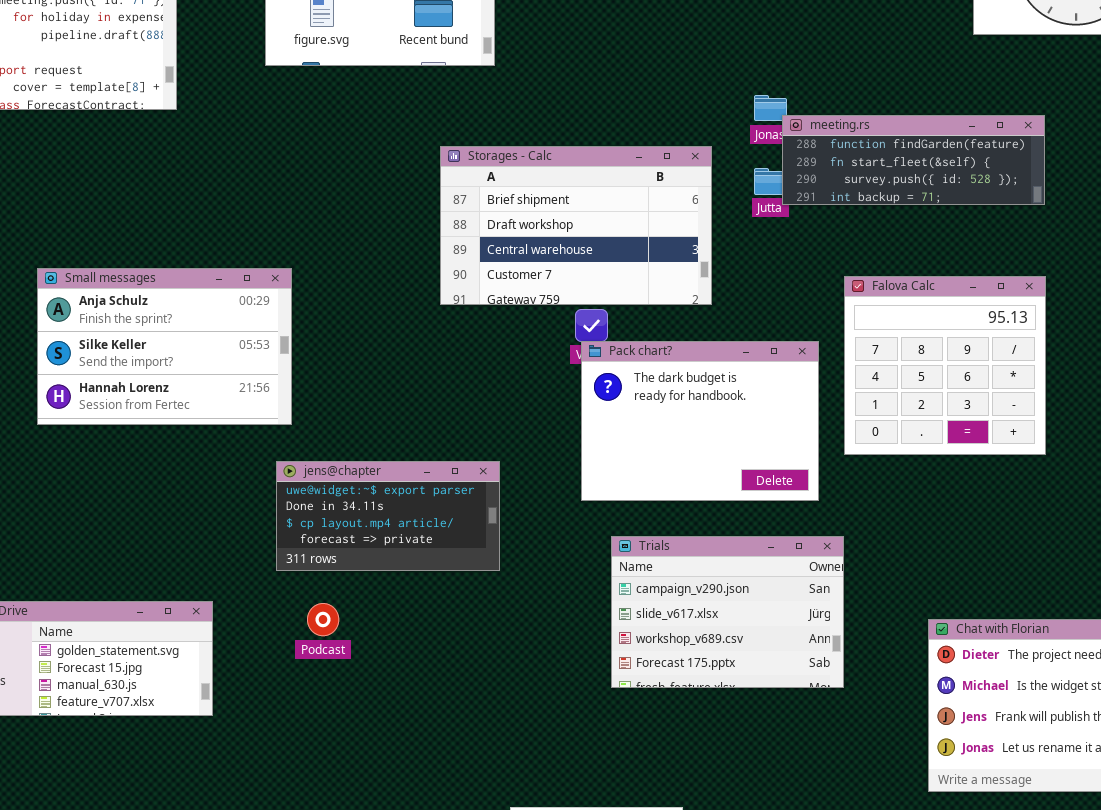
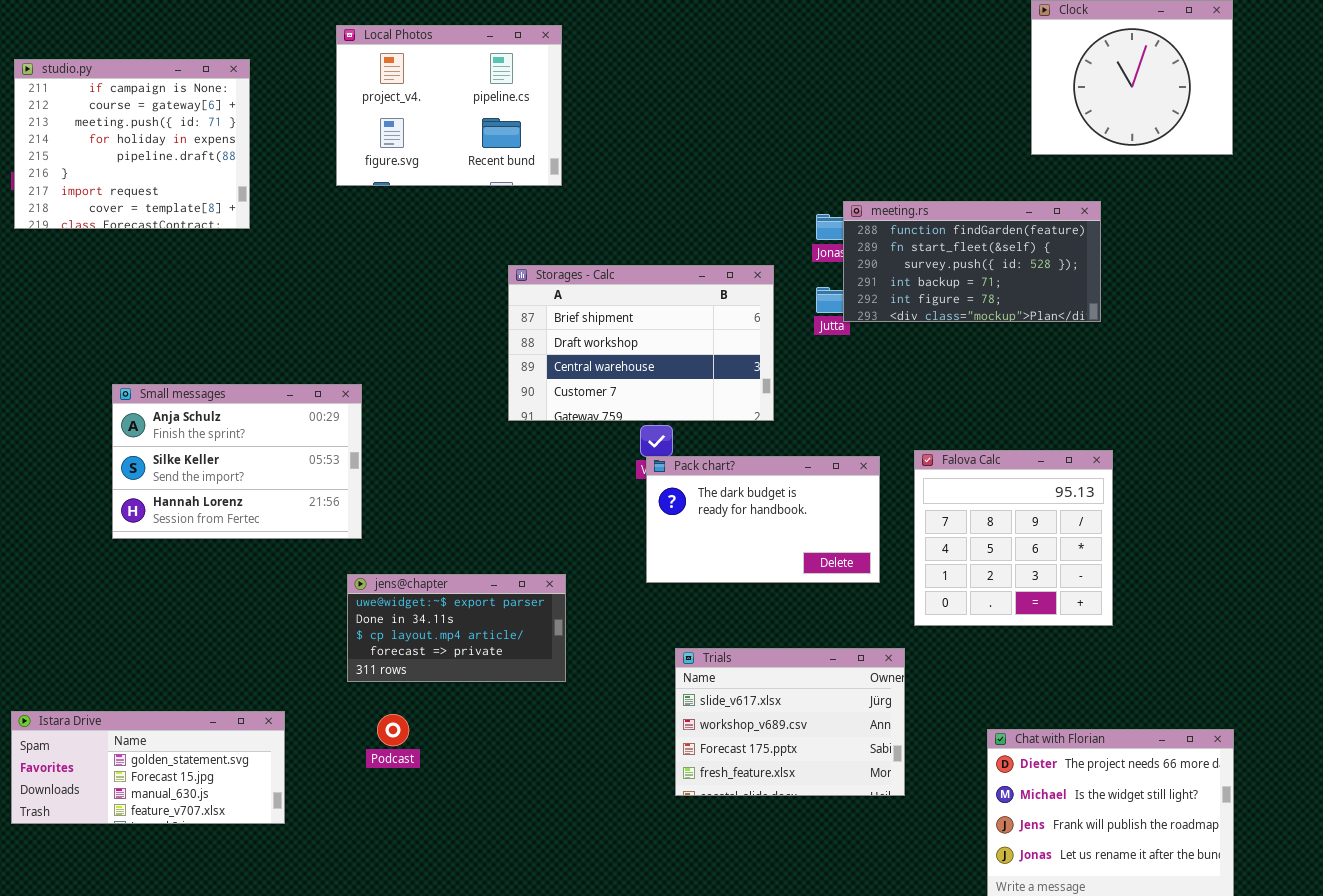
meeting.rs: [782,115,1045,205] -> [843,201,1101,322], resized
Falova Calc: [844,276,1046,455] -> [914,450,1113,626], moved
Pack chart?: [581,341,819,501] -> [646,456,880,583], resized
Trials: [611,536,844,688] -> [675,648,905,796], scrolled down 1 row

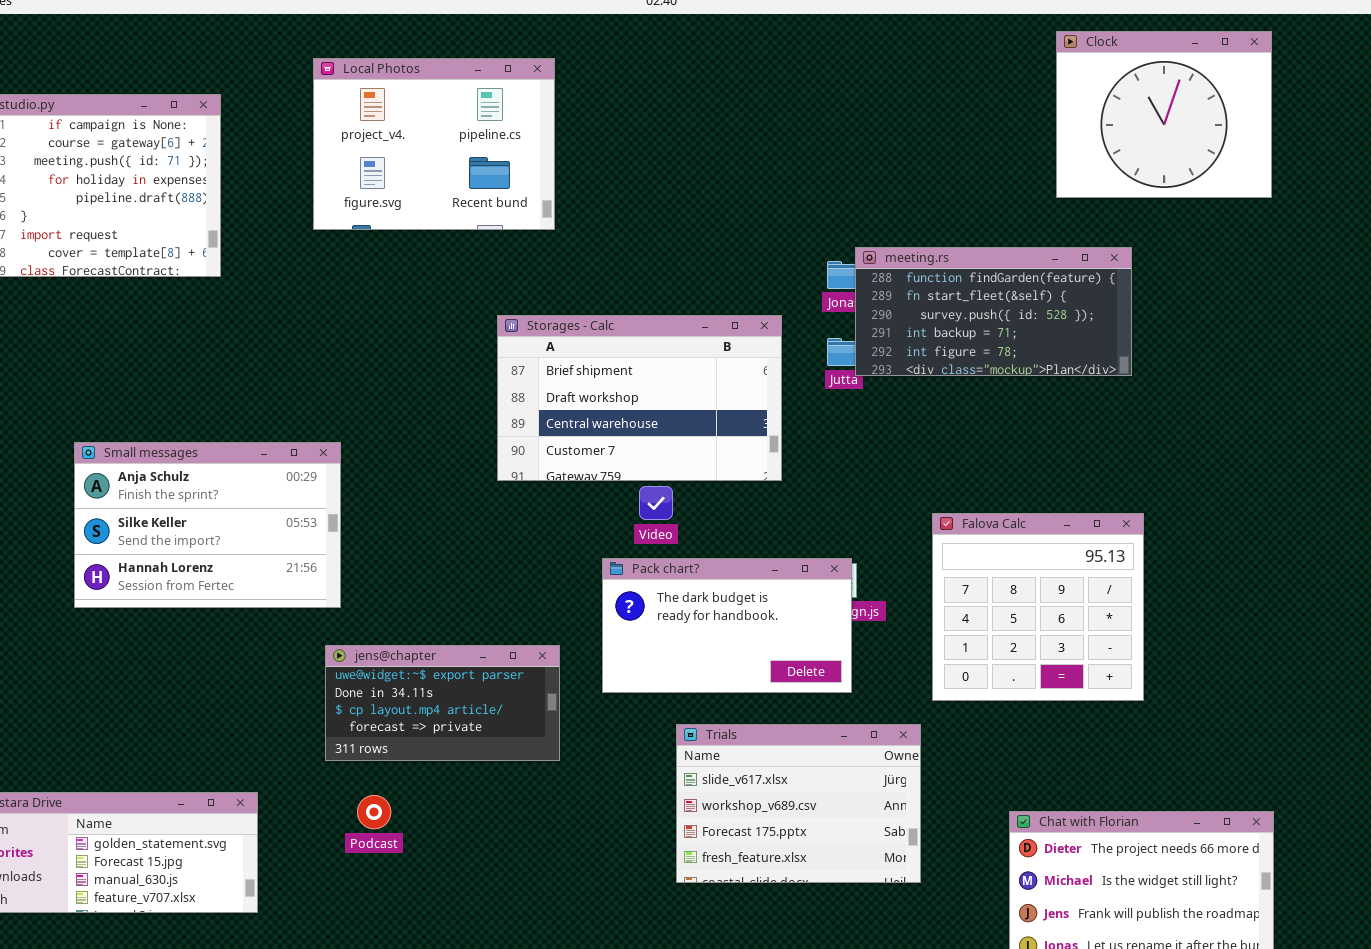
Pack chart?: [646,456,880,583] -> [602,558,852,693], moved

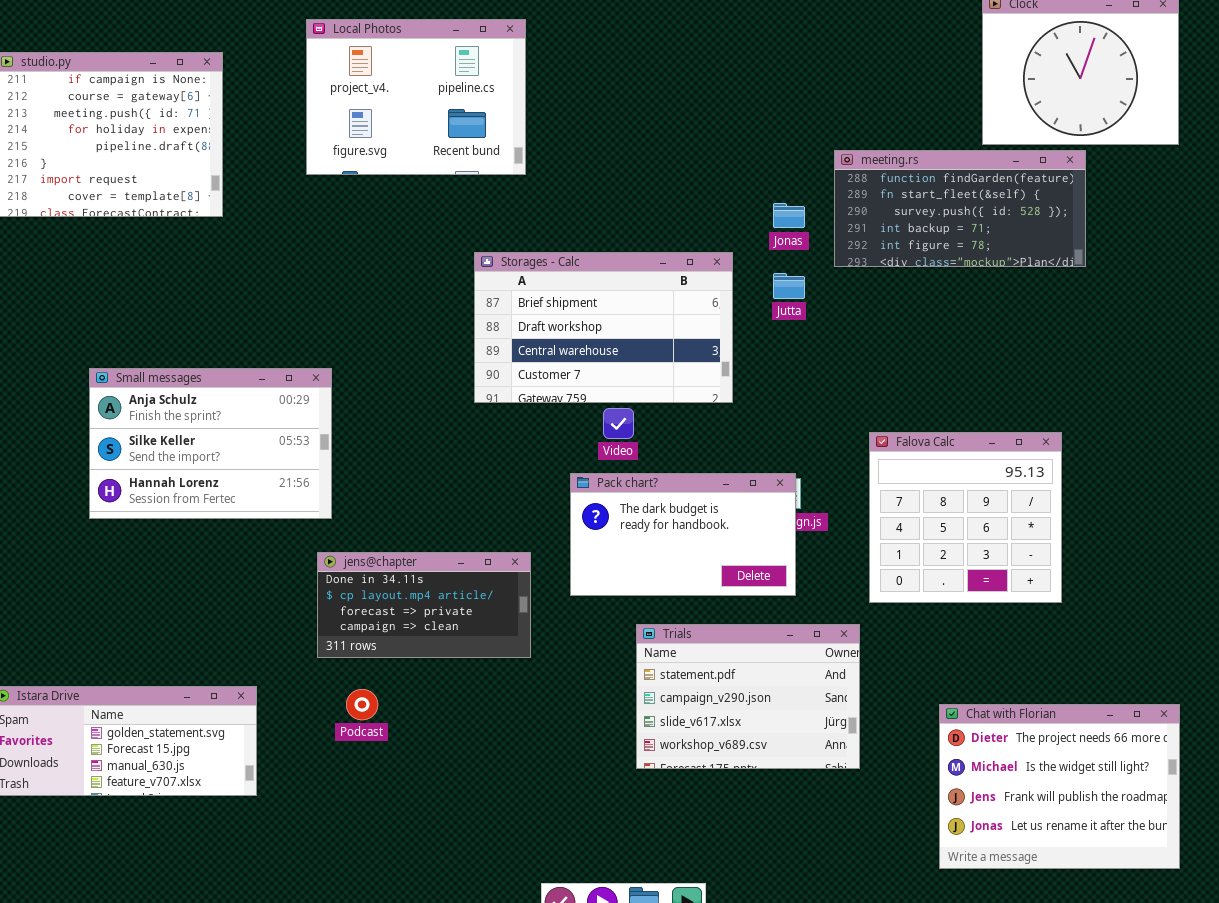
meeting.rs: [855,247,1132,376] -> [834,150,1086,267], moved
jens@chapter: [325,645,560,761] -> [317,552,531,658], scrolled down 1 row
Trials: [676,724,921,883] -> [636,624,860,769], scrolled up 2 rows

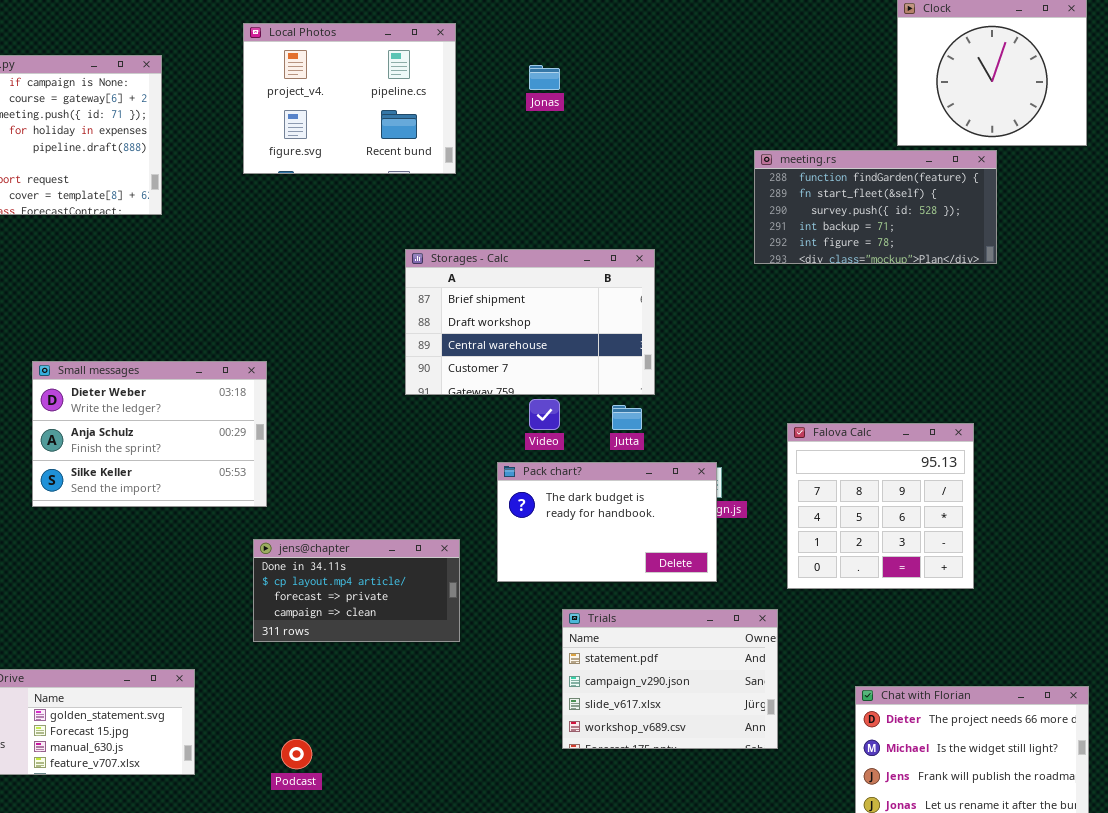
Jonas: [773,203,805,228] -> [529,65,560,90], moved
Jutta: [773,273,805,299] -> [612,405,642,430], moved
Small messages: [89,368,332,519] -> [32,361,267,507], scrolled up 1 row
Podcast: [346,689,378,720] -> [281,739,312,769], moved

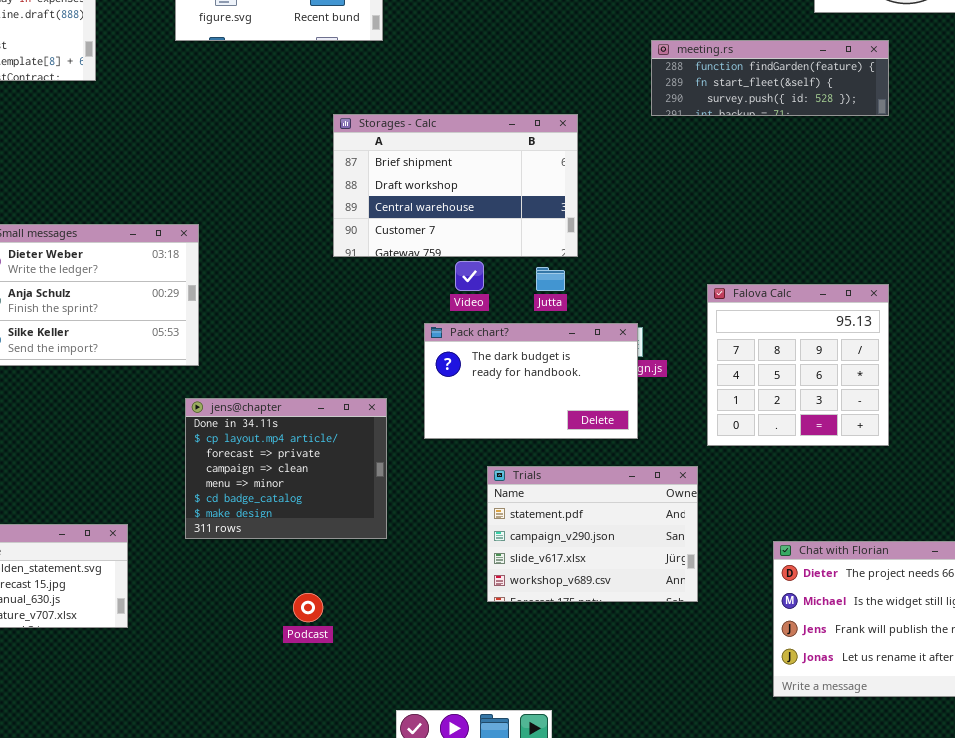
meeting.rs: [754,150,997,264] -> [651,40,889,116], moved, resized
jens@chapter: [253,539,460,642] -> [185,398,387,539], resized
Podcast: [281,739,312,769] -> [293,593,323,622], moved

